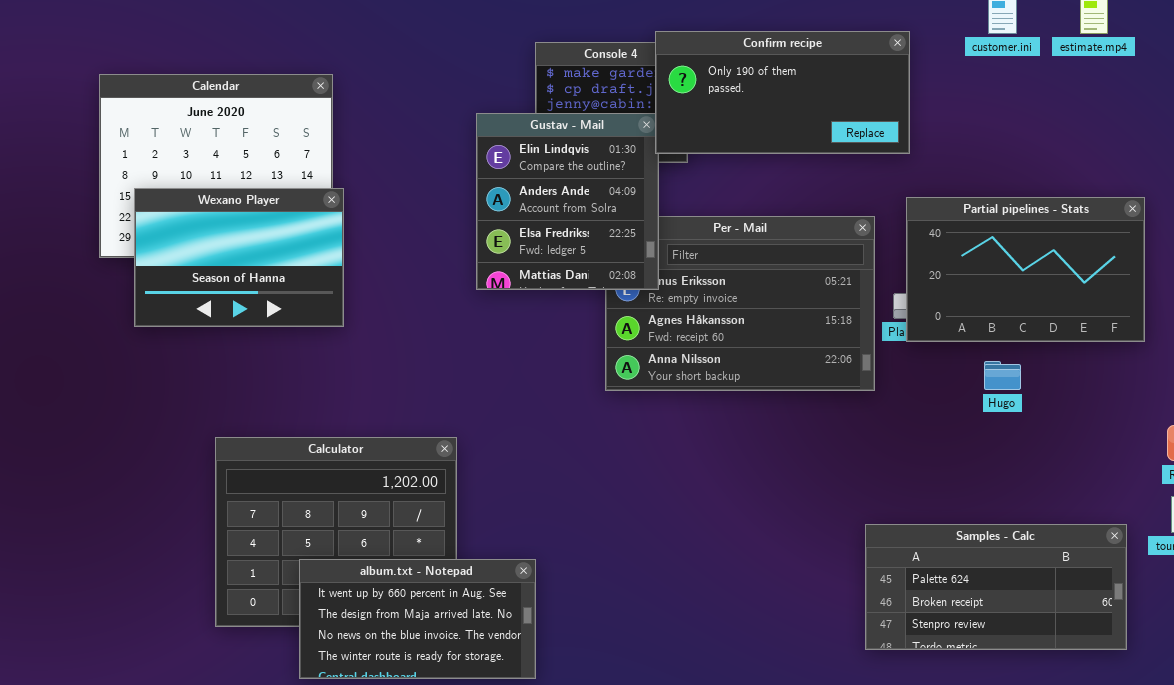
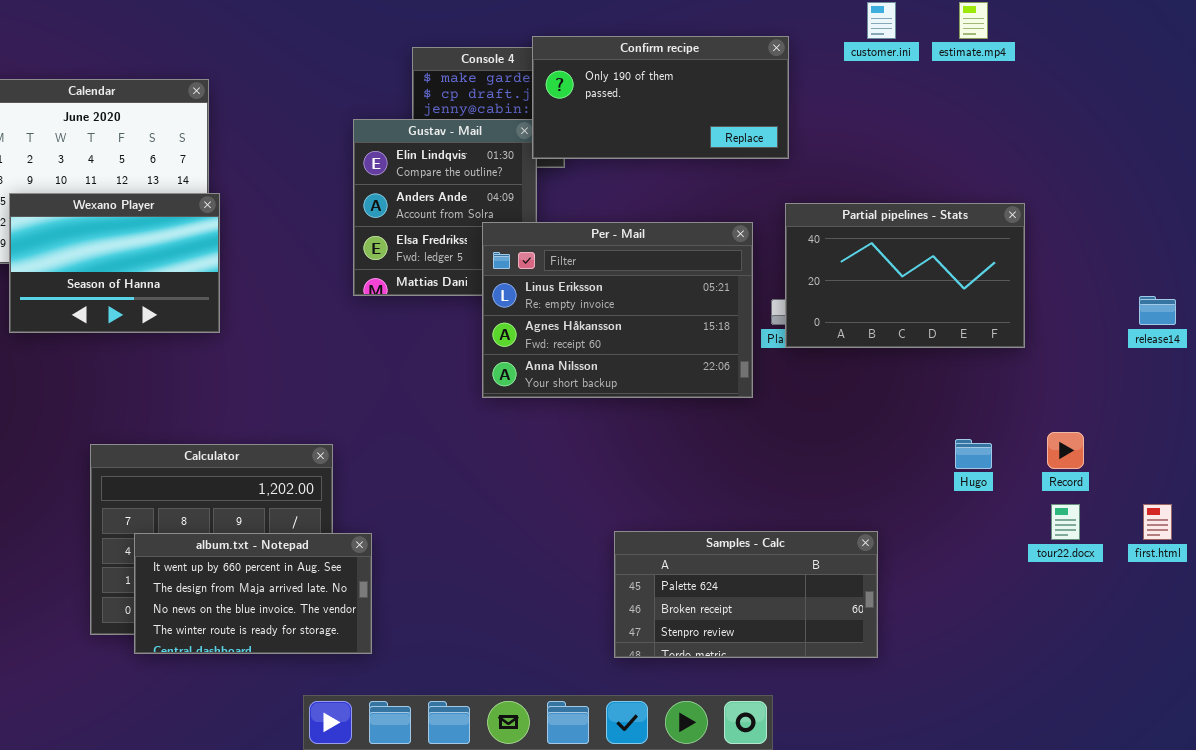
Per - Mail: [605,216,875,391] -> [482,222,753,398], raised
Hugo: [984,361,1021,390] -> [955,439,992,469], moved
Samples - Calc: [865,524,1127,650] -> [614,531,878,658], moved
album.txt - Notepad: [299,559,536,679] -> [134,533,372,654], moved

